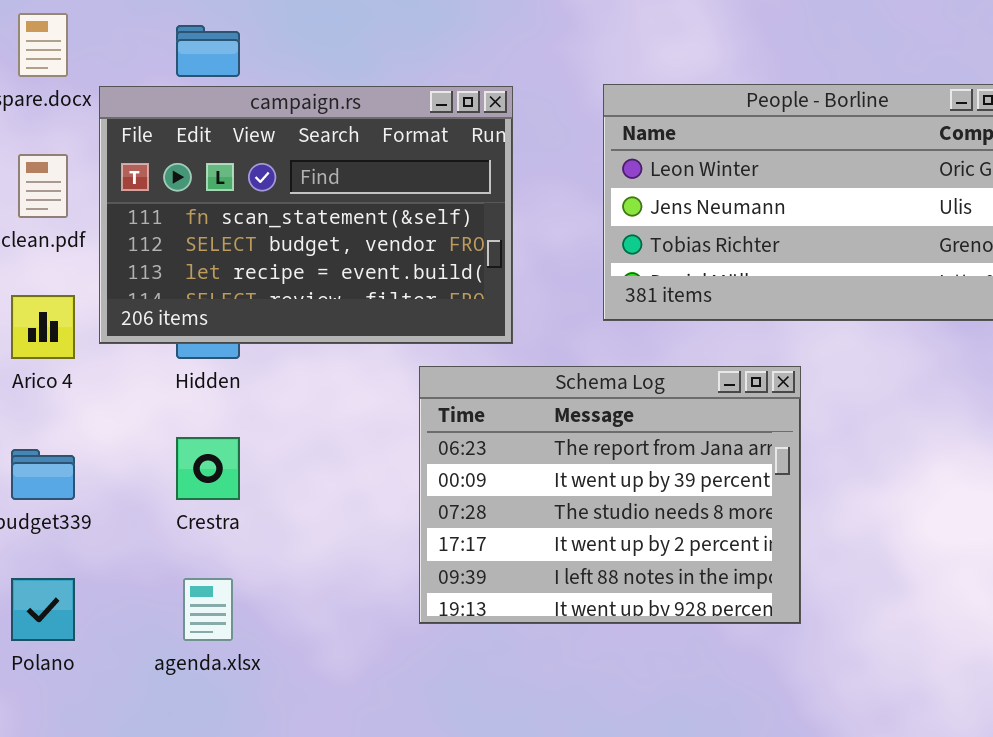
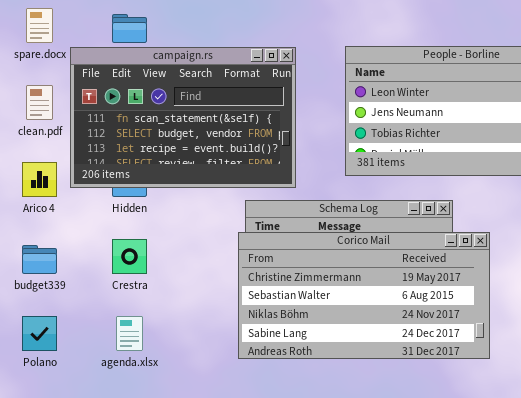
Corico Mail: none -> [238,232,490,359], opened

